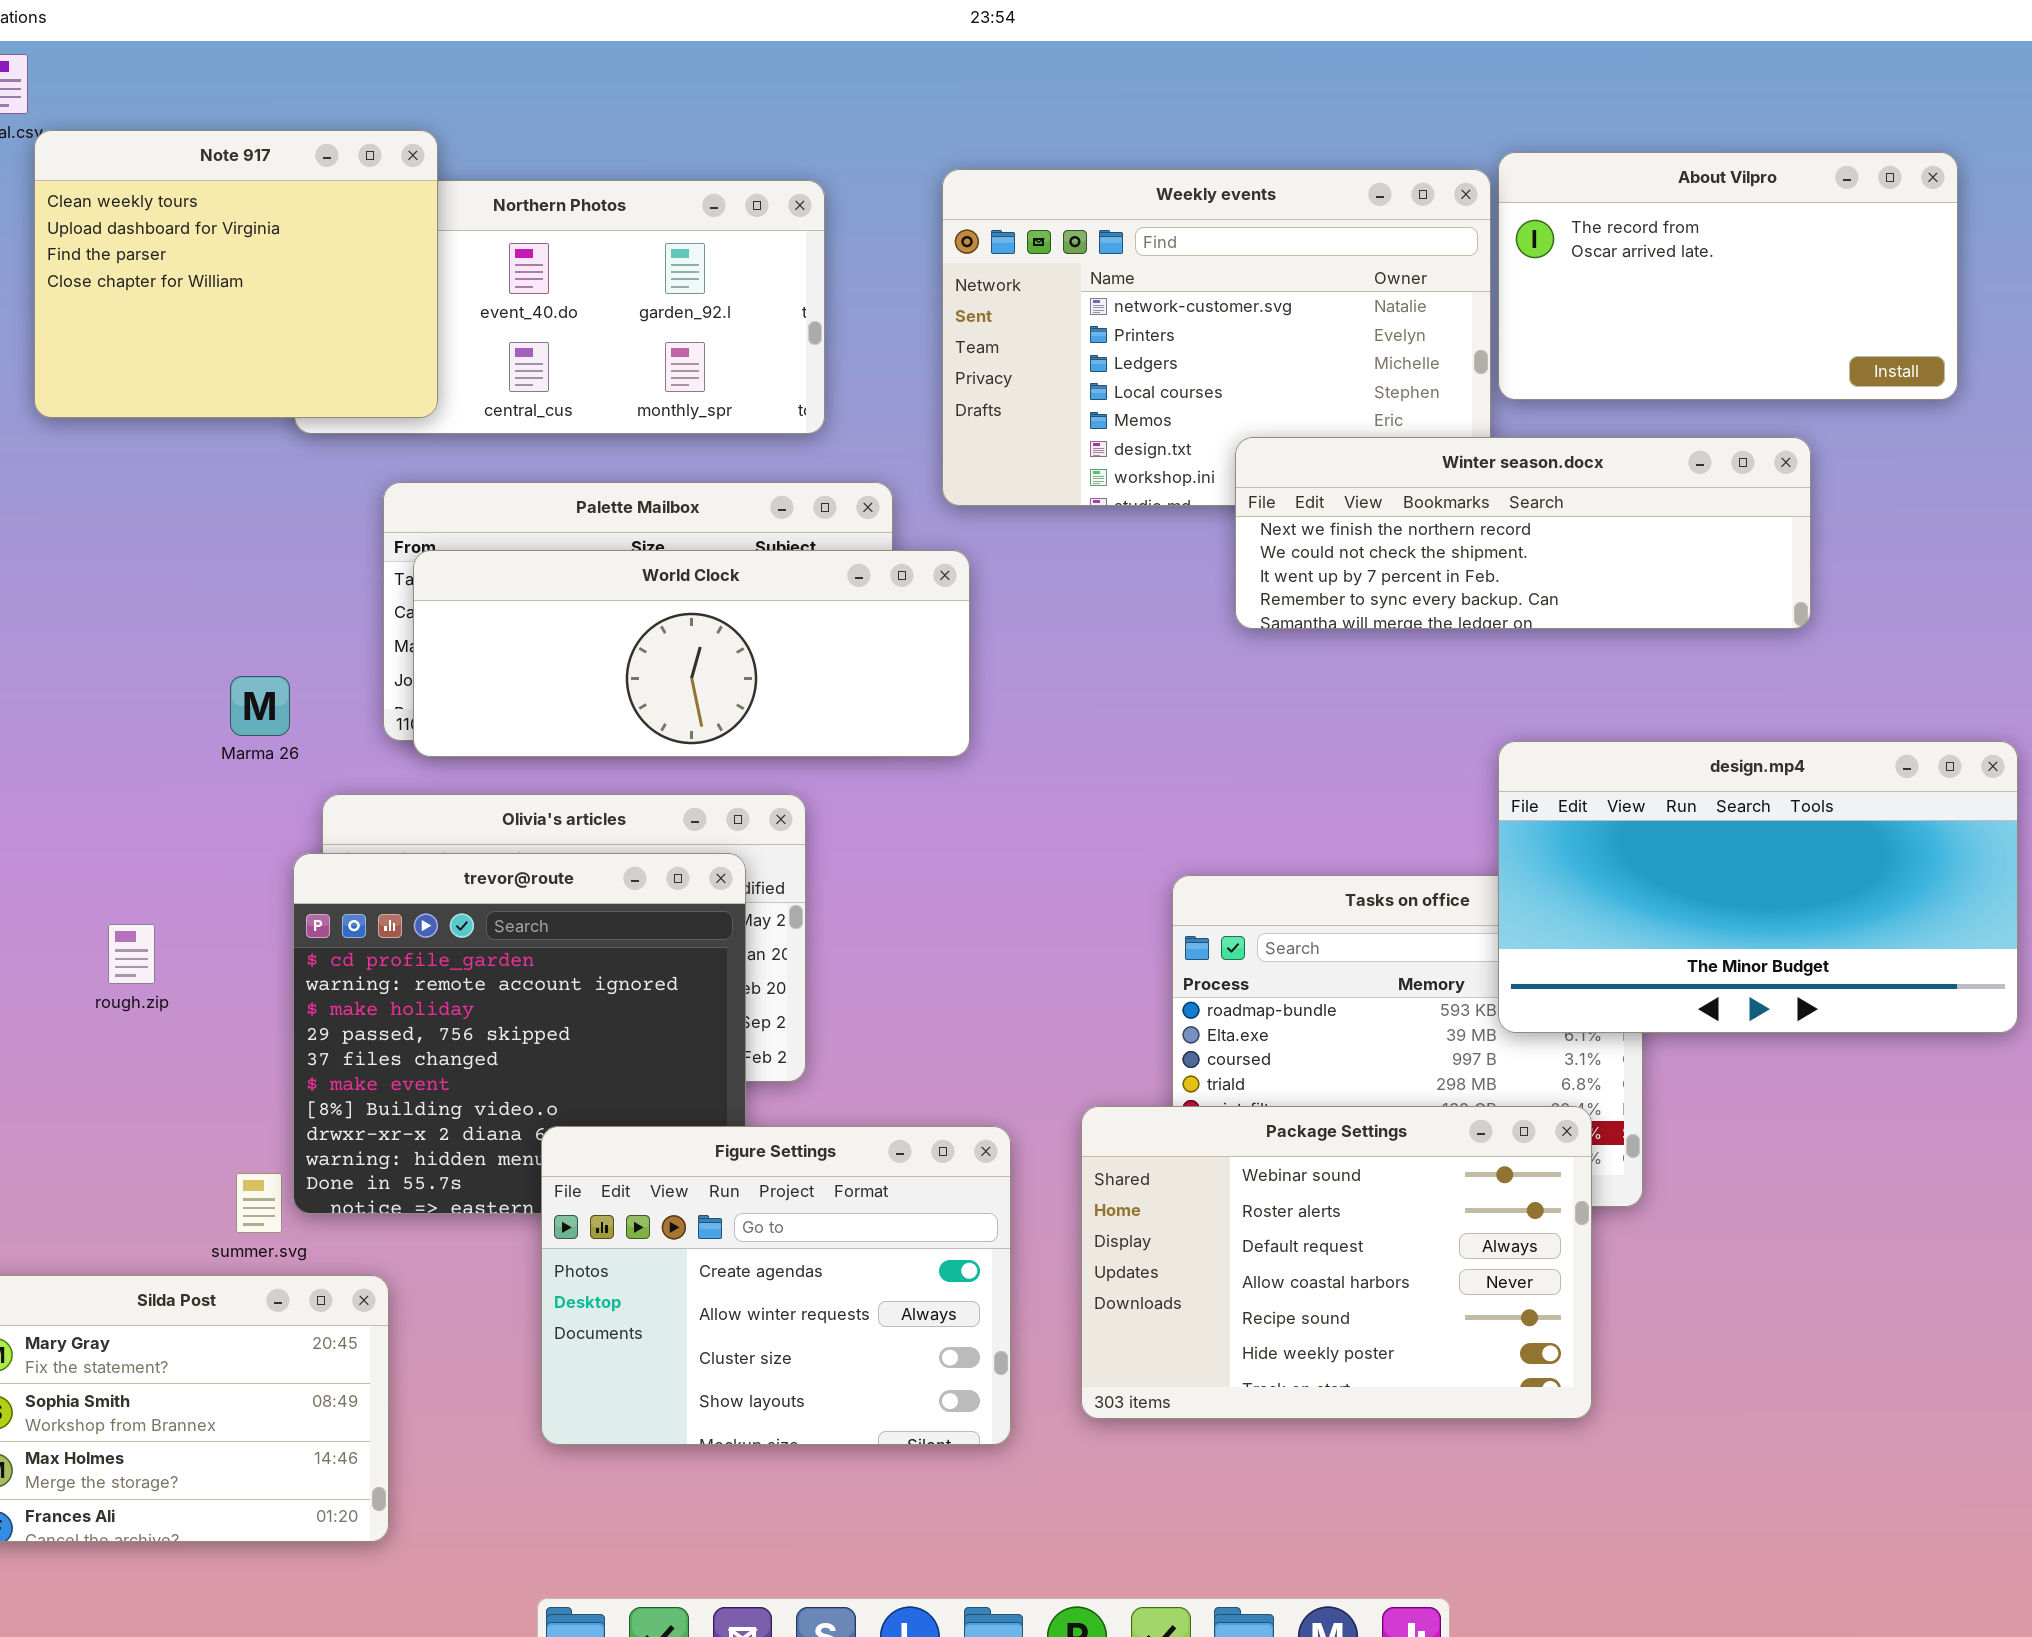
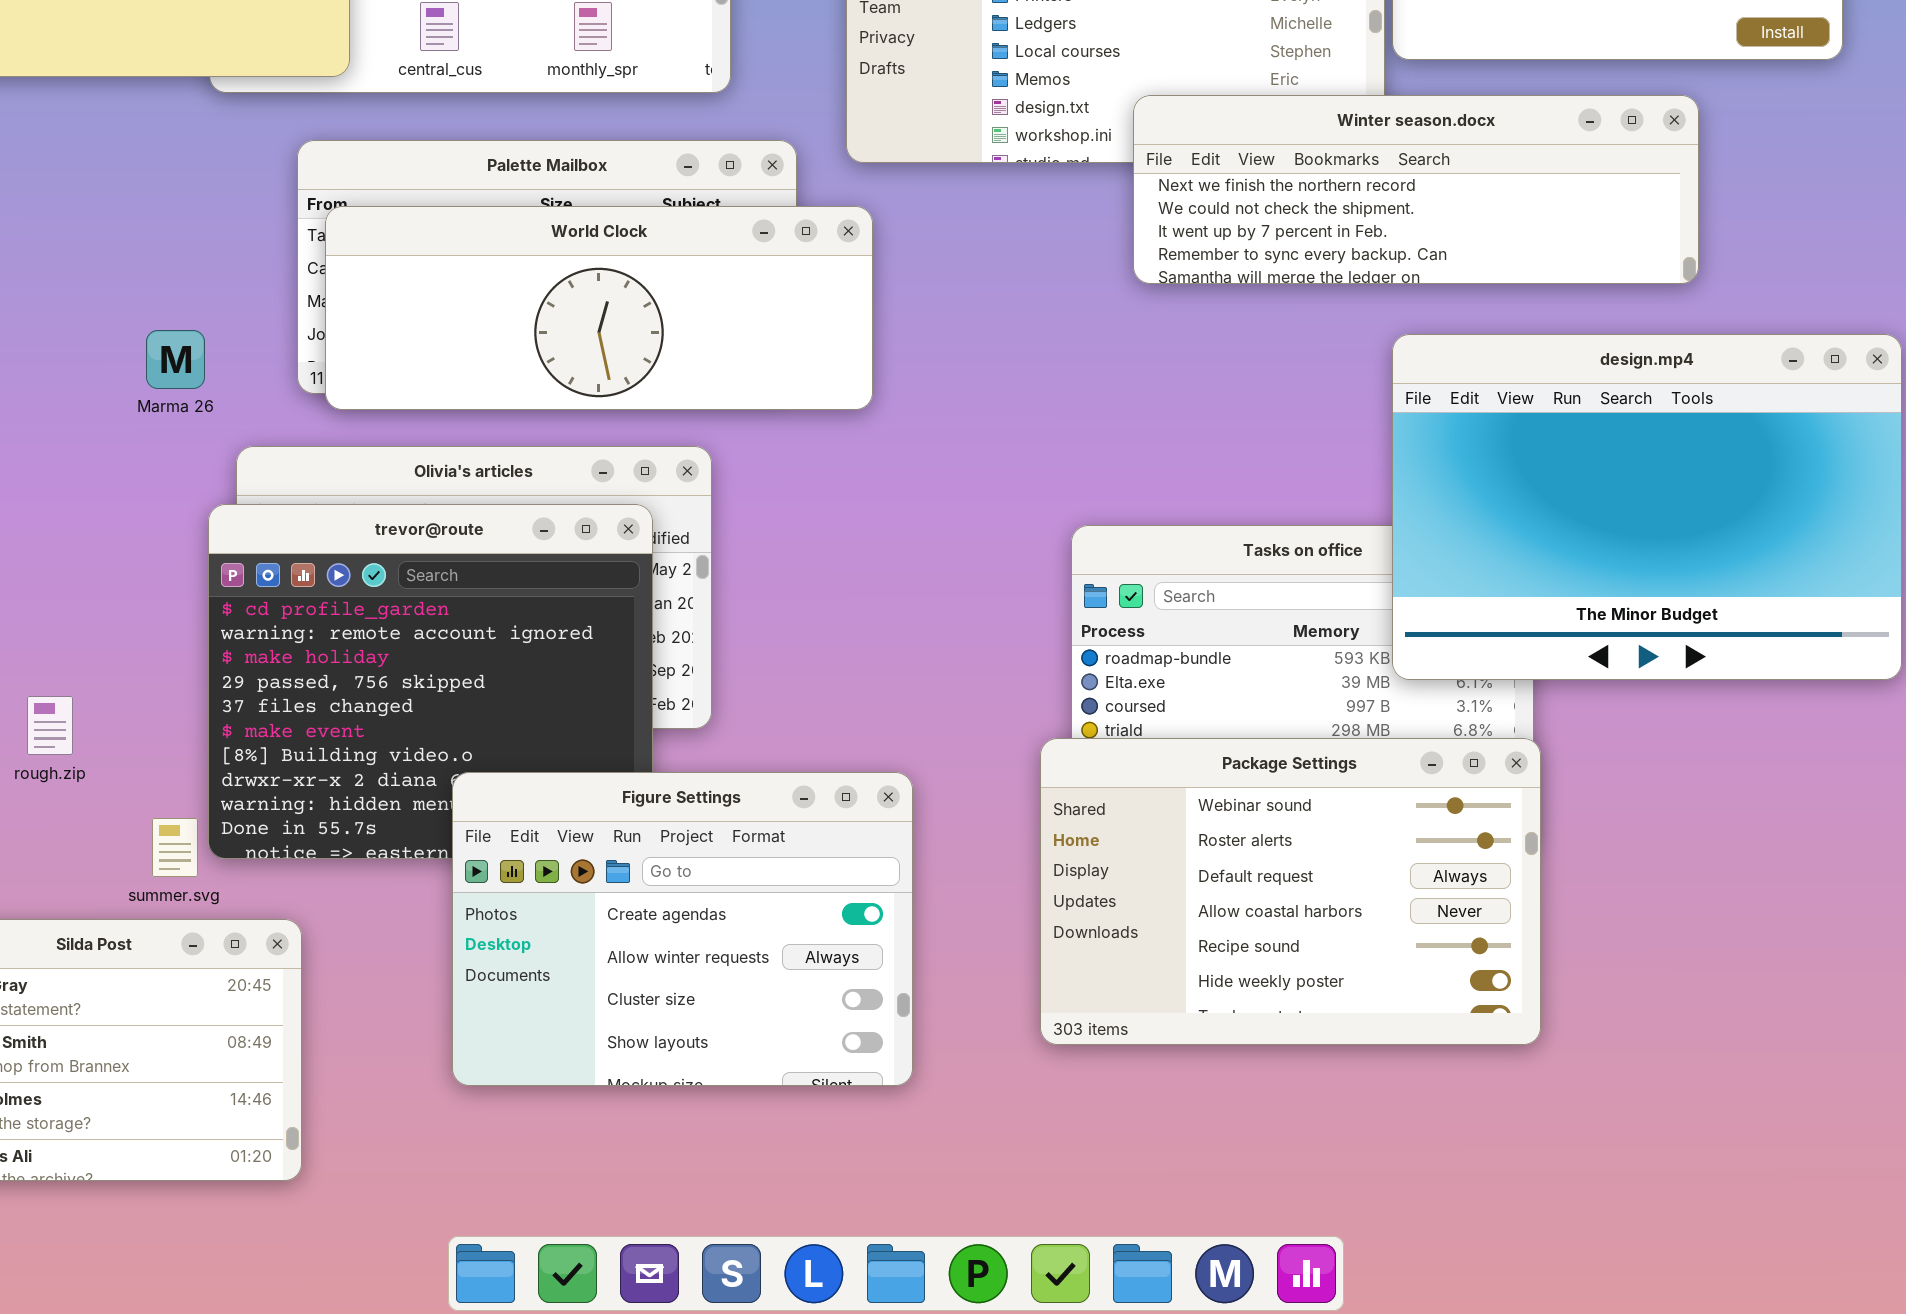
design.mp4: [1498,741,2018,1033] -> [1392,334,1902,680], resized
rough.zip: [108,924,155,984] -> [27,696,73,755], moved
Package Settings: [1081,1106,1592,1419] -> [1040,738,1541,1045], moved

